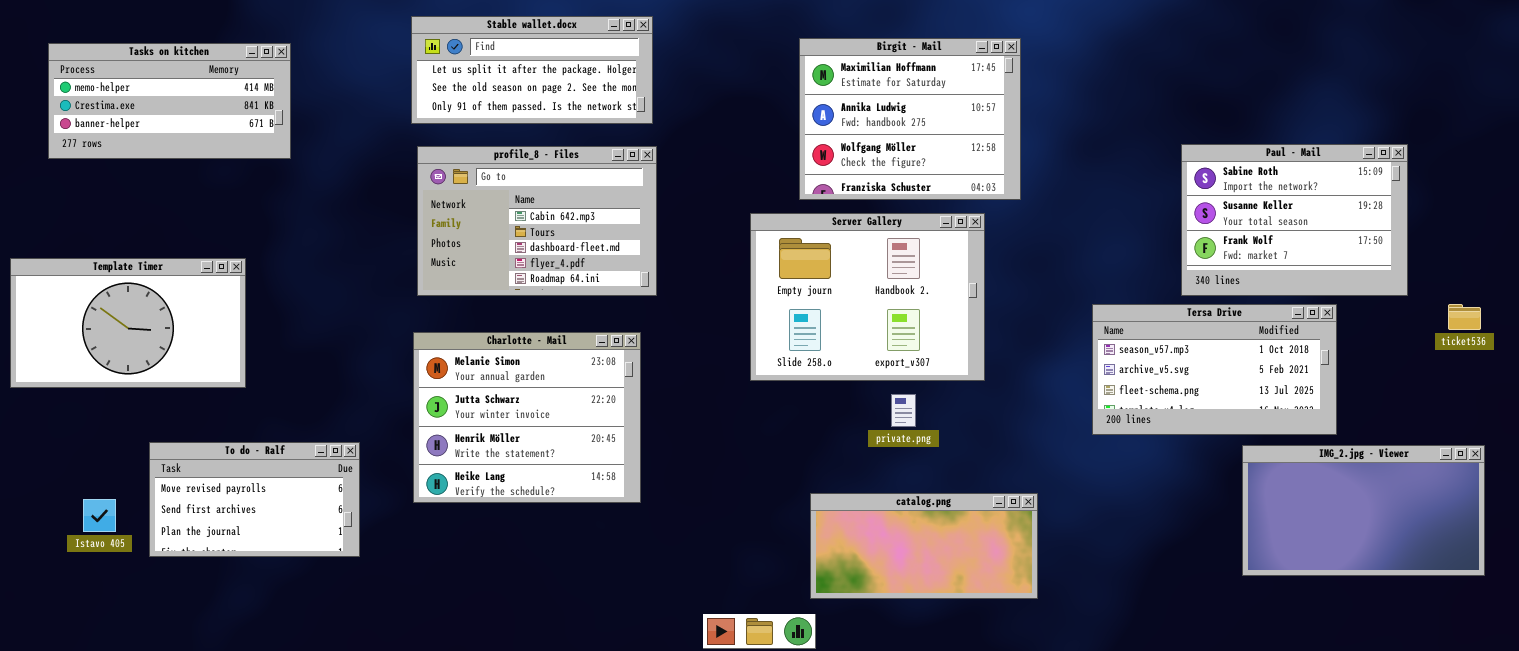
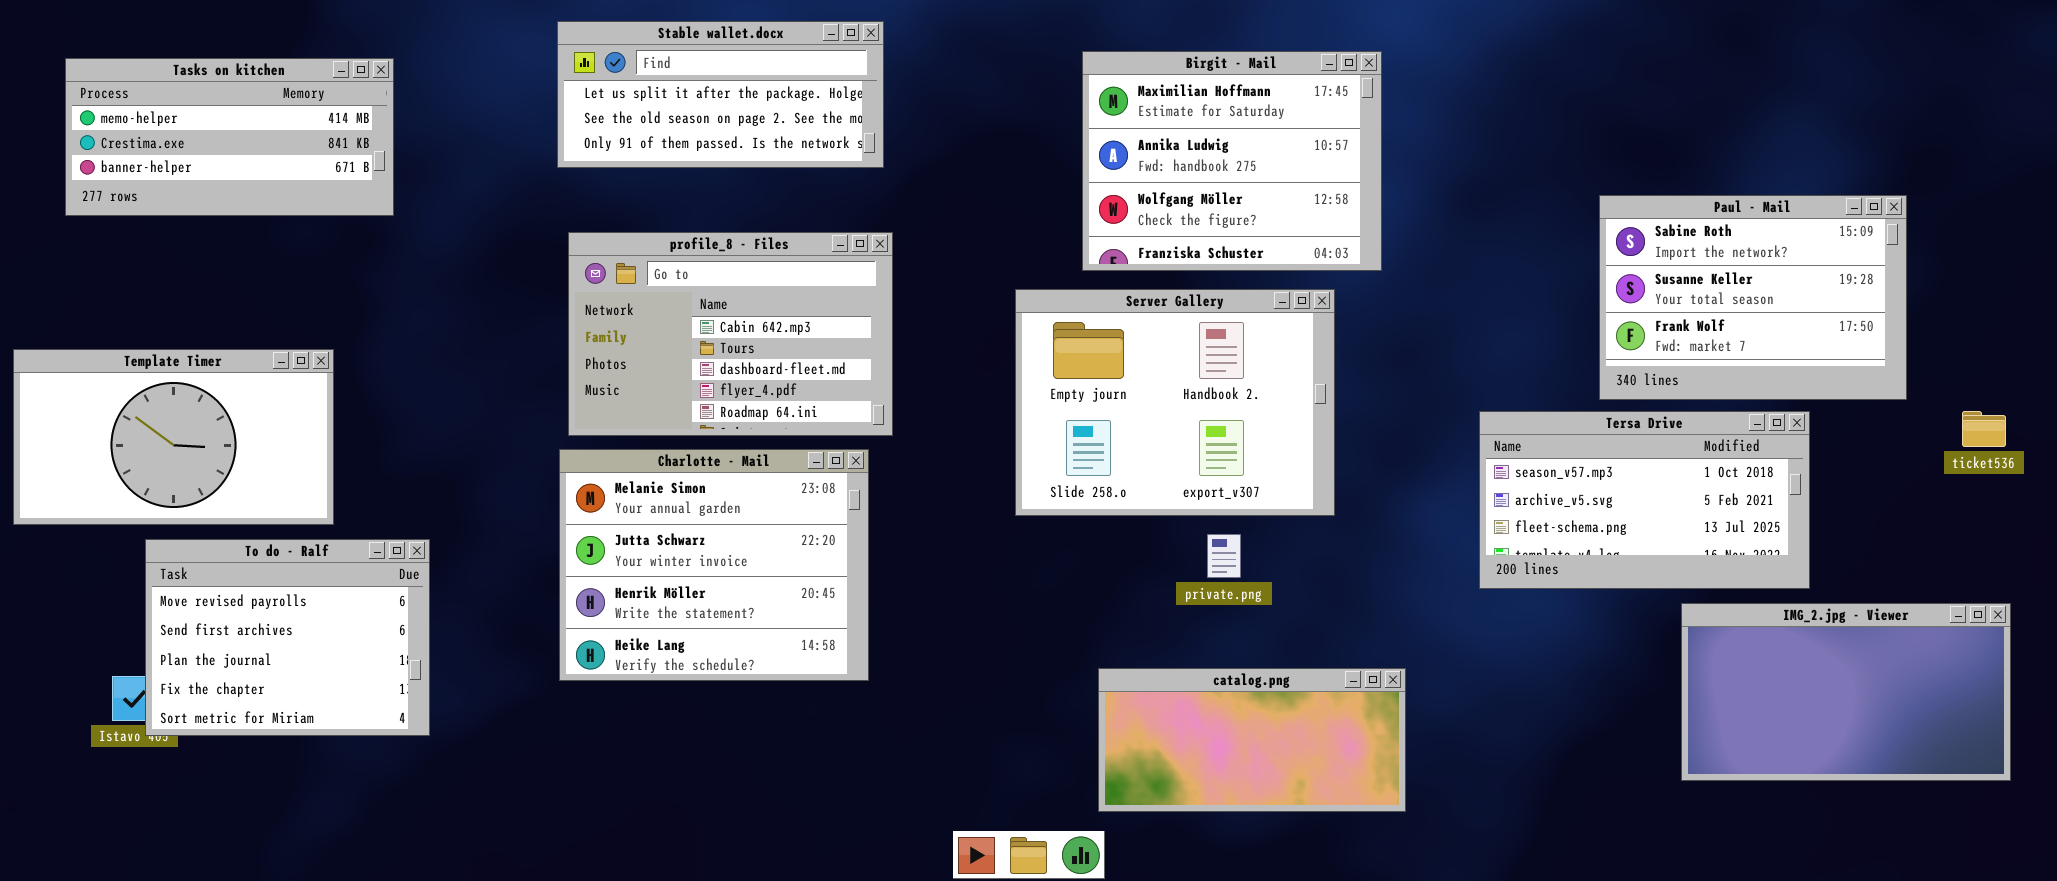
profile_8 - Files: [417,146,657,296] -> [568,232,893,436], moved
To do - Ralf: [149,442,360,557] -> [145,539,430,736], moved, resized

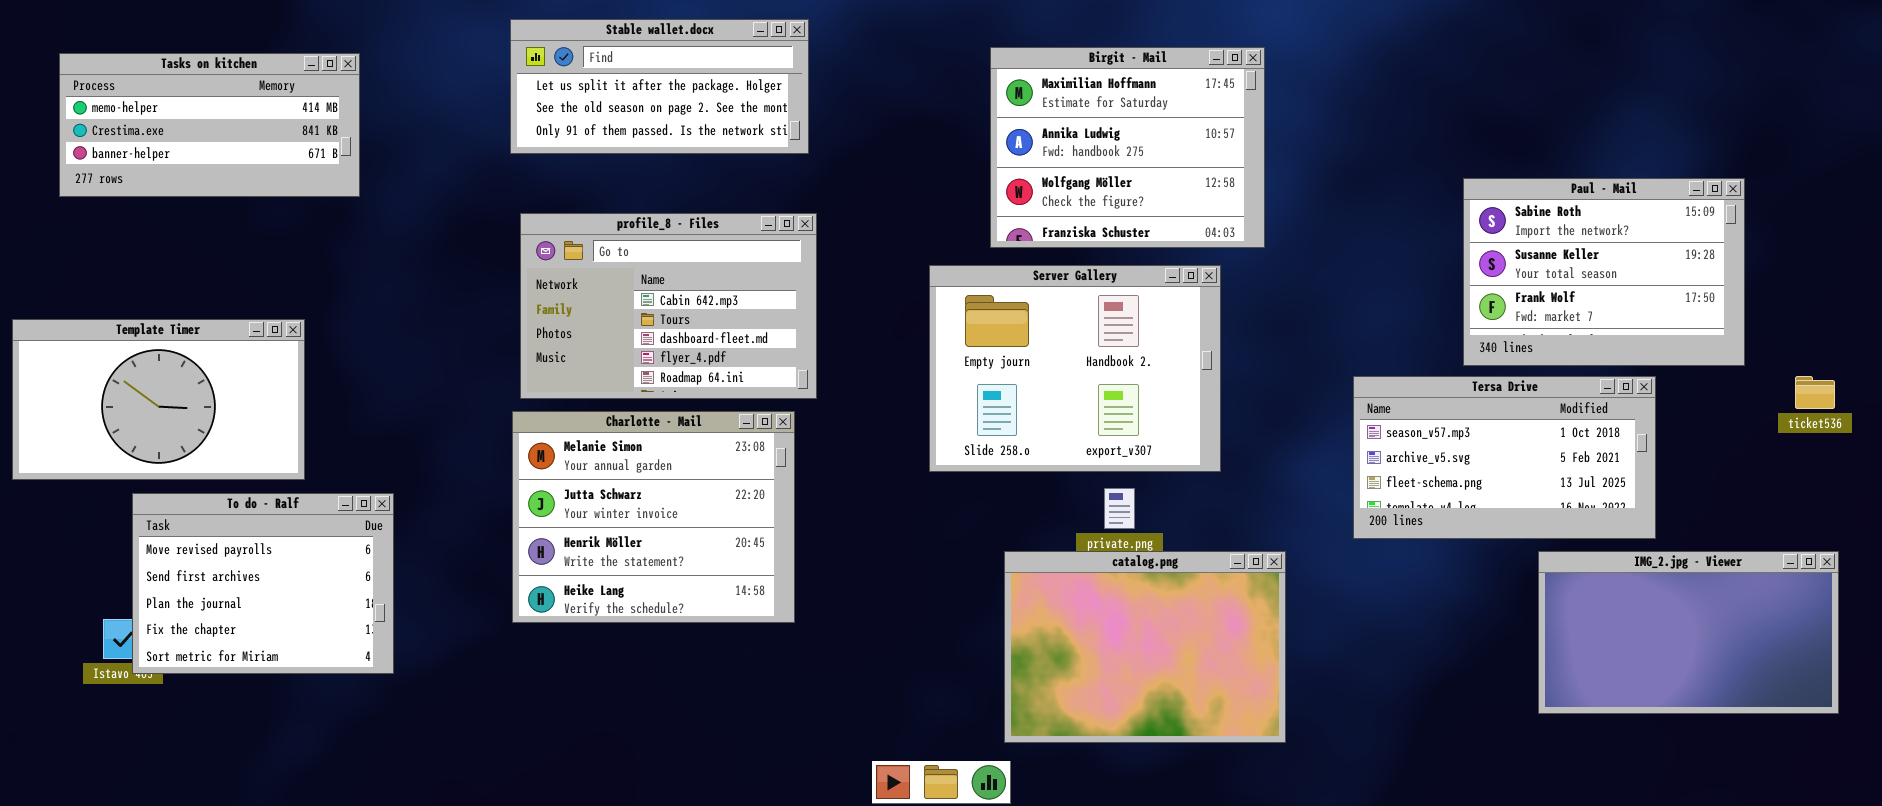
catalog.png: [1098,668,1406,812] -> [1004,551,1286,743], resized

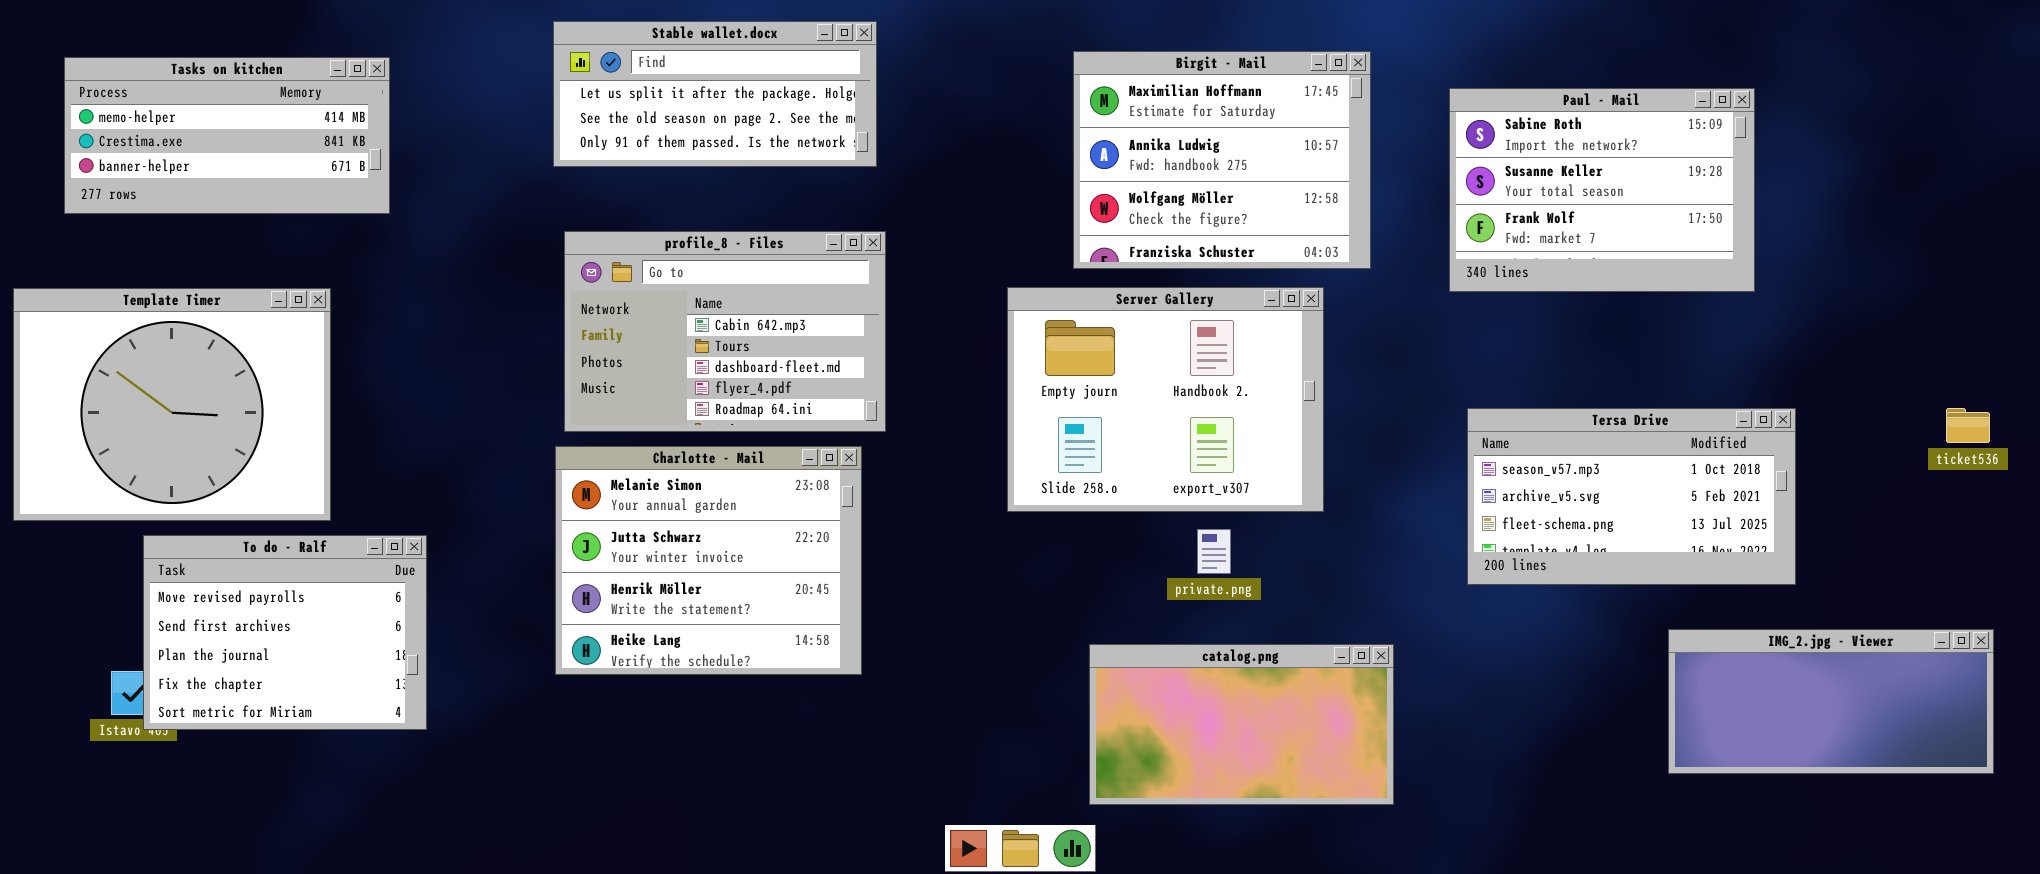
Paul - Mail: [1463,178,1745,366] -> [1449,88,1755,292], moved
Template Timer: [12,319,305,480] -> [13,288,331,521], resized
catalog.png: [1004,551,1286,743] -> [1089,644,1394,805], resized
IMG_2.jpg - Viewer: [1538,551,1839,714] -> [1668,629,1994,774], resized

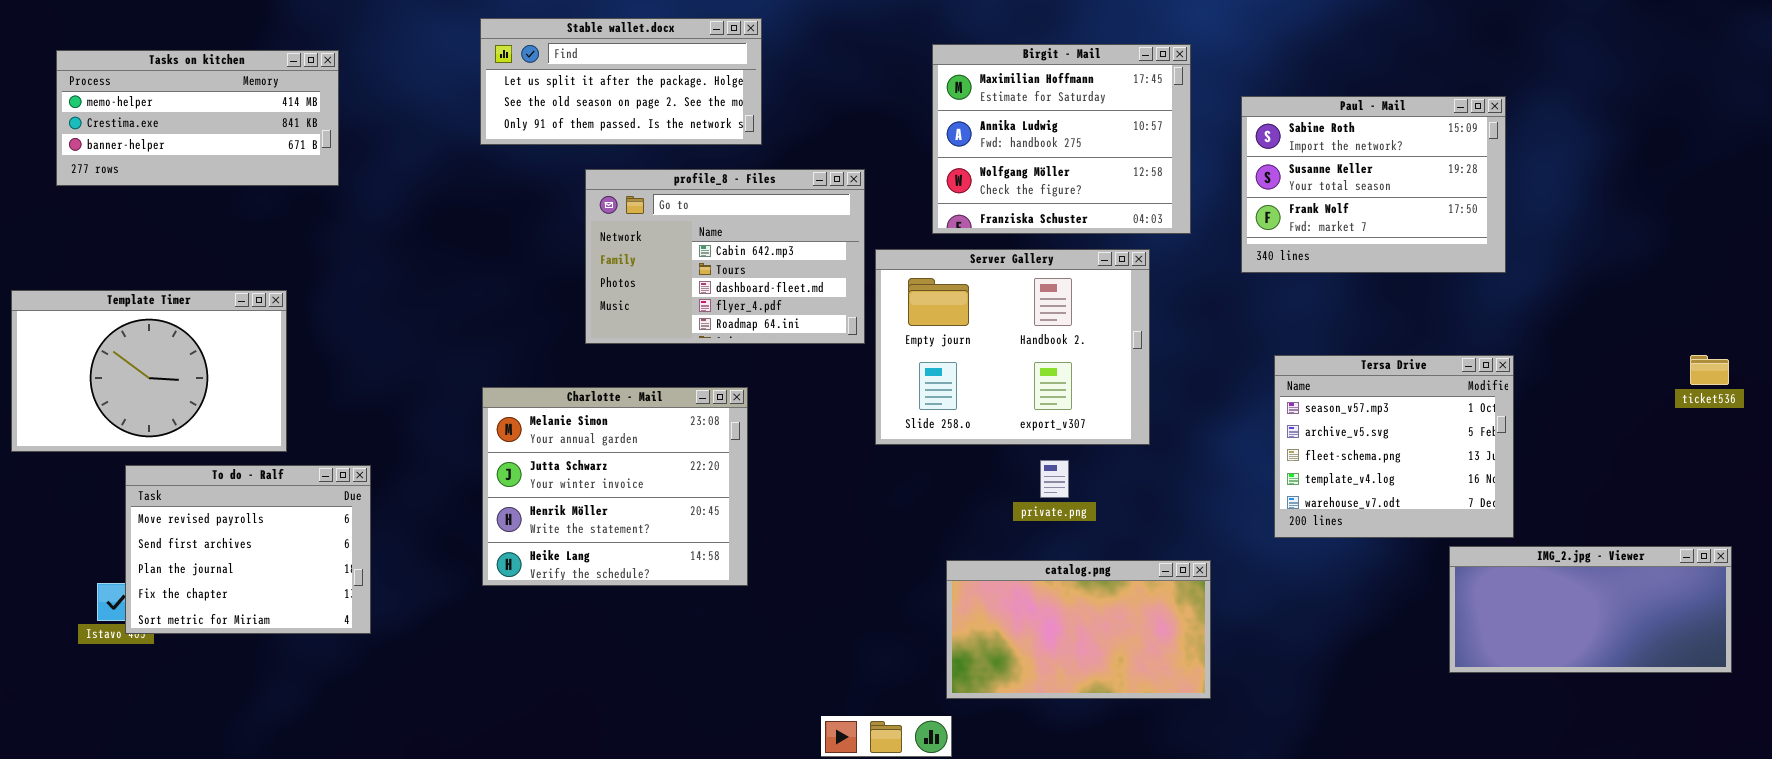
Paul - Mail: [1449,88,1755,292] -> [1241,96,1506,273], moved
profile_8 - Files: [564,231,886,432] -> [585,169,865,344], moved
Template Timer: [13,288,331,521] -> [11,290,287,452], resized
Tersa Drive: [1467,408,1796,585] -> [1274,355,1514,538], resized

